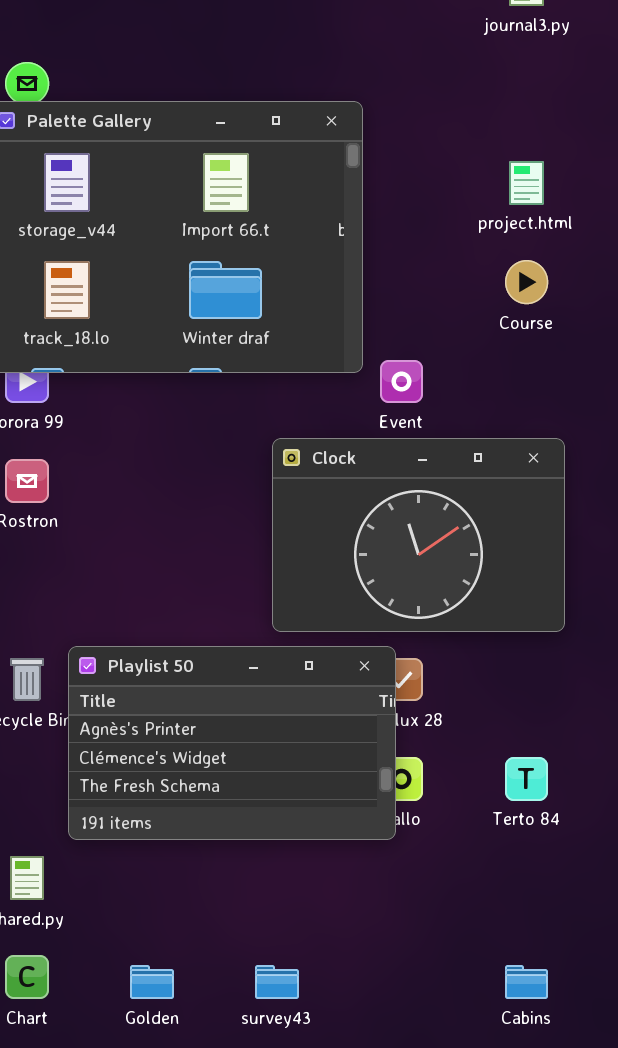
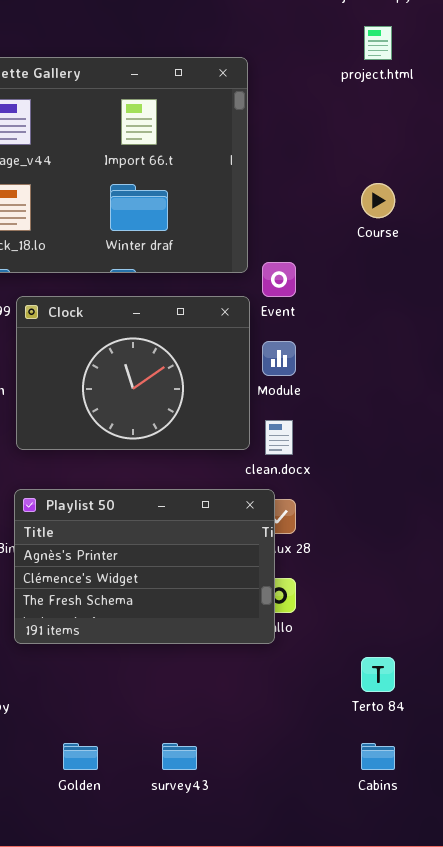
project.html: [509,161,544,205] -> [364,26,392,60], moved
Clock: [272,438,565,632] -> [16,296,250,450], moved
Terto 84: [505,757,548,801] -> [361,657,395,692], moved

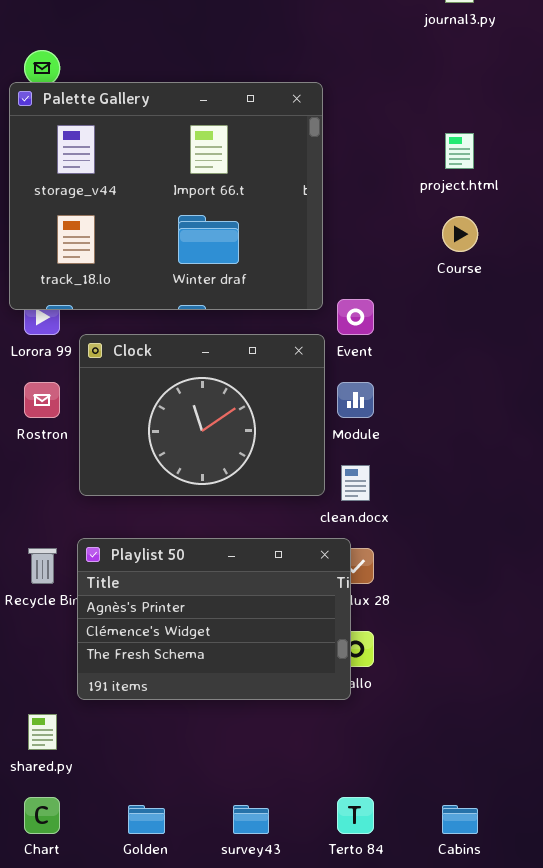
project.html: [364,26,392,60] -> [445,133,474,169], moved
Terto 84: [361,657,395,692] -> [337,797,374,834], moved

